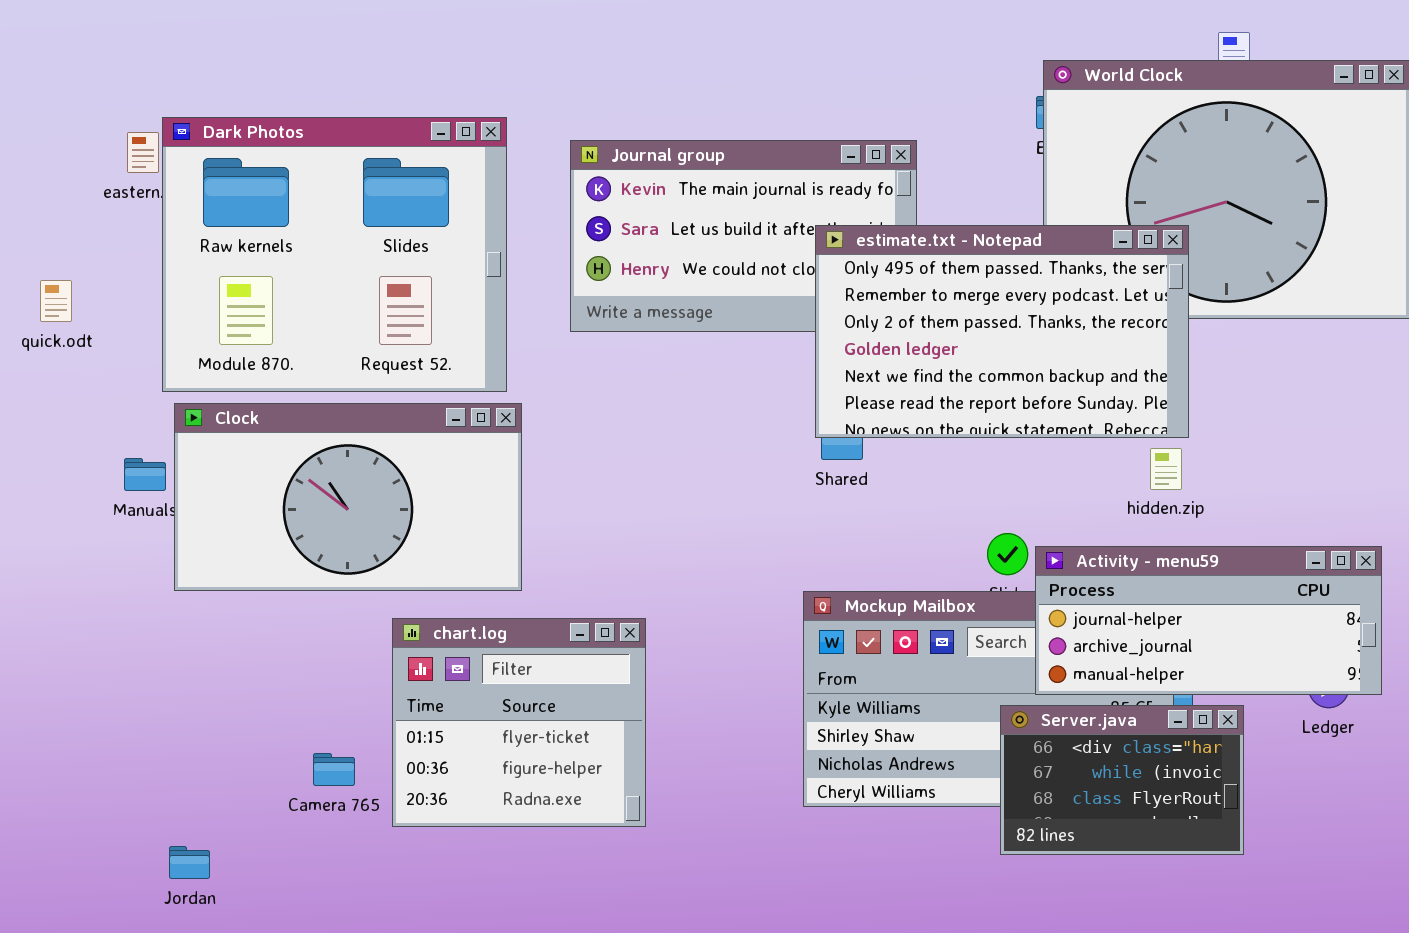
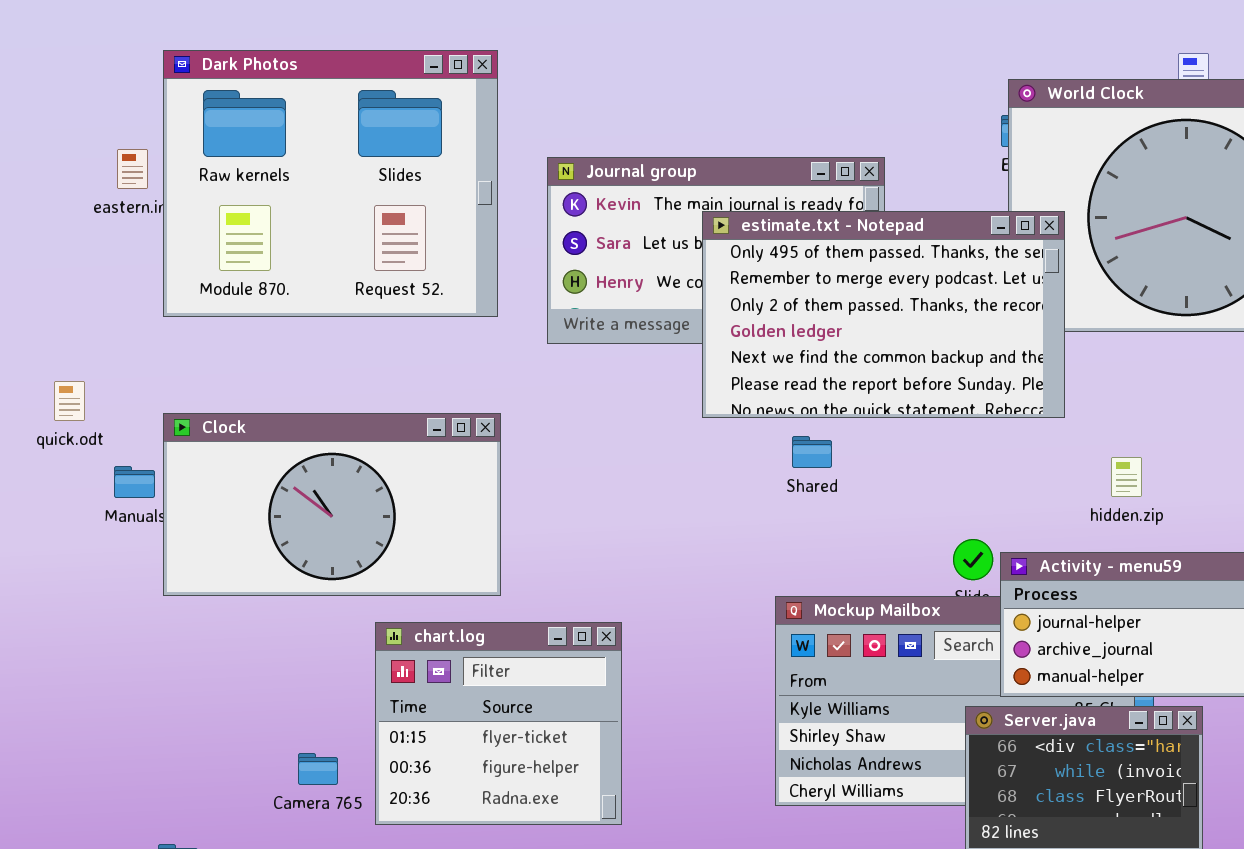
Dark Photos: [162,117,507,392] -> [163,50,498,317], moved
estimate.txt - Notepad: [815,225,1189,438] -> [702,211,1065,418], moved
quick.odt: [40,280,72,322] -> [54,381,85,421], moved

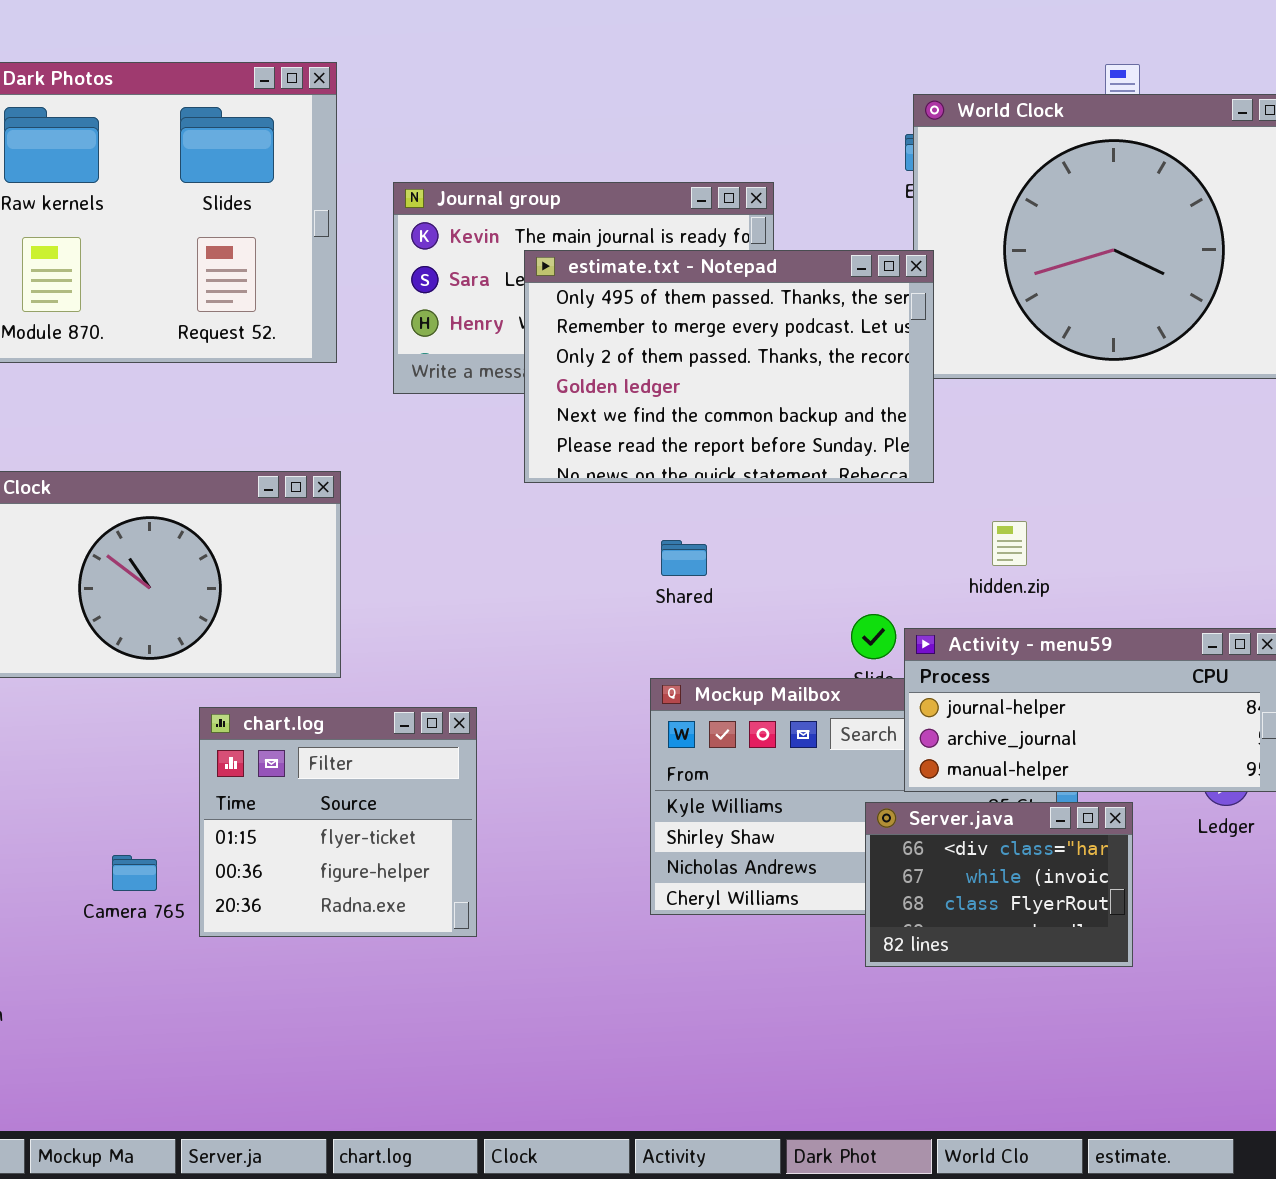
estimate.txt - Notepad: [702,211,1065,418] -> [524,250,934,483], moved
Shared: [792,436,832,468] -> [661,540,707,576], moved
hidden.zip: [1111,457,1142,497] -> [992,521,1027,566], moved

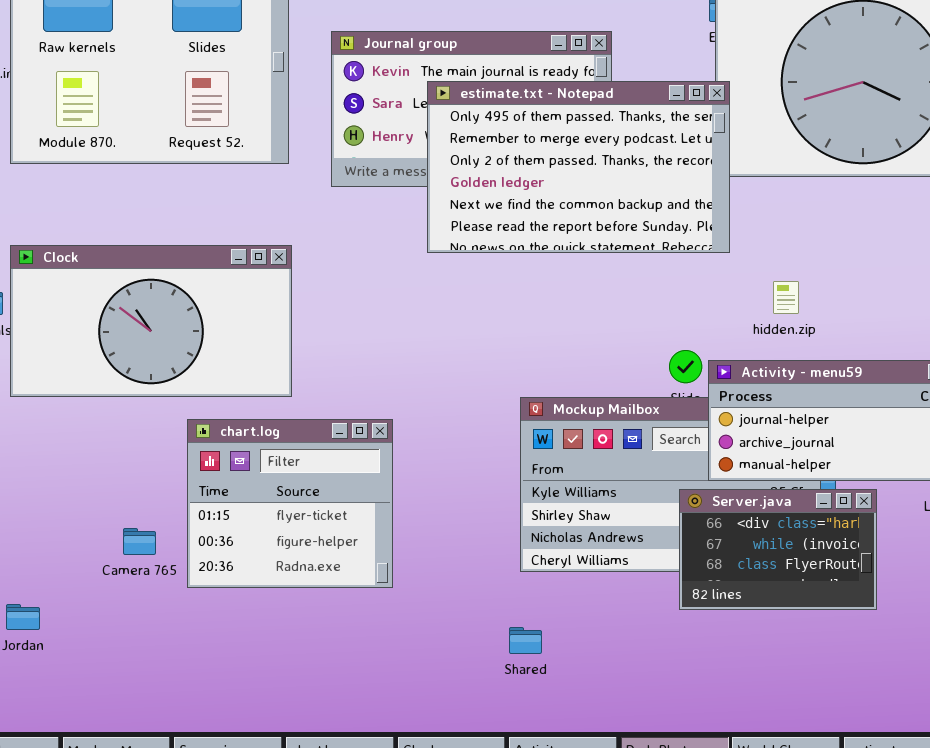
Shared: [661,540,707,576] -> [509,627,542,654], moved

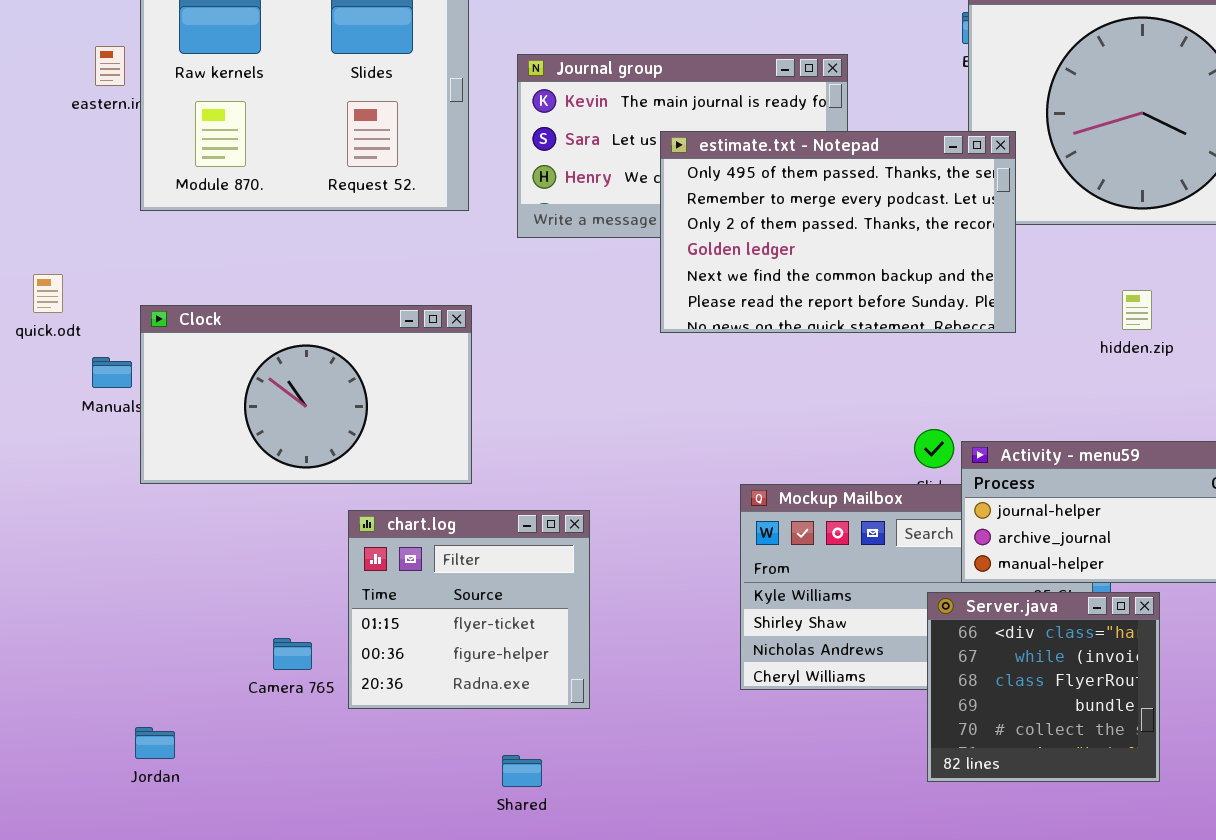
estimate.txt - Notepad: [427,81,730,253] -> [660,131,1016,333], moved
hidden.zip: [773,281,799,314] -> [1122,290,1152,330], moved
Server.java: [679,489,877,610] -> [927,592,1160,782], resized
Shared: [509,627,542,654] -> [502,755,542,787], moved

